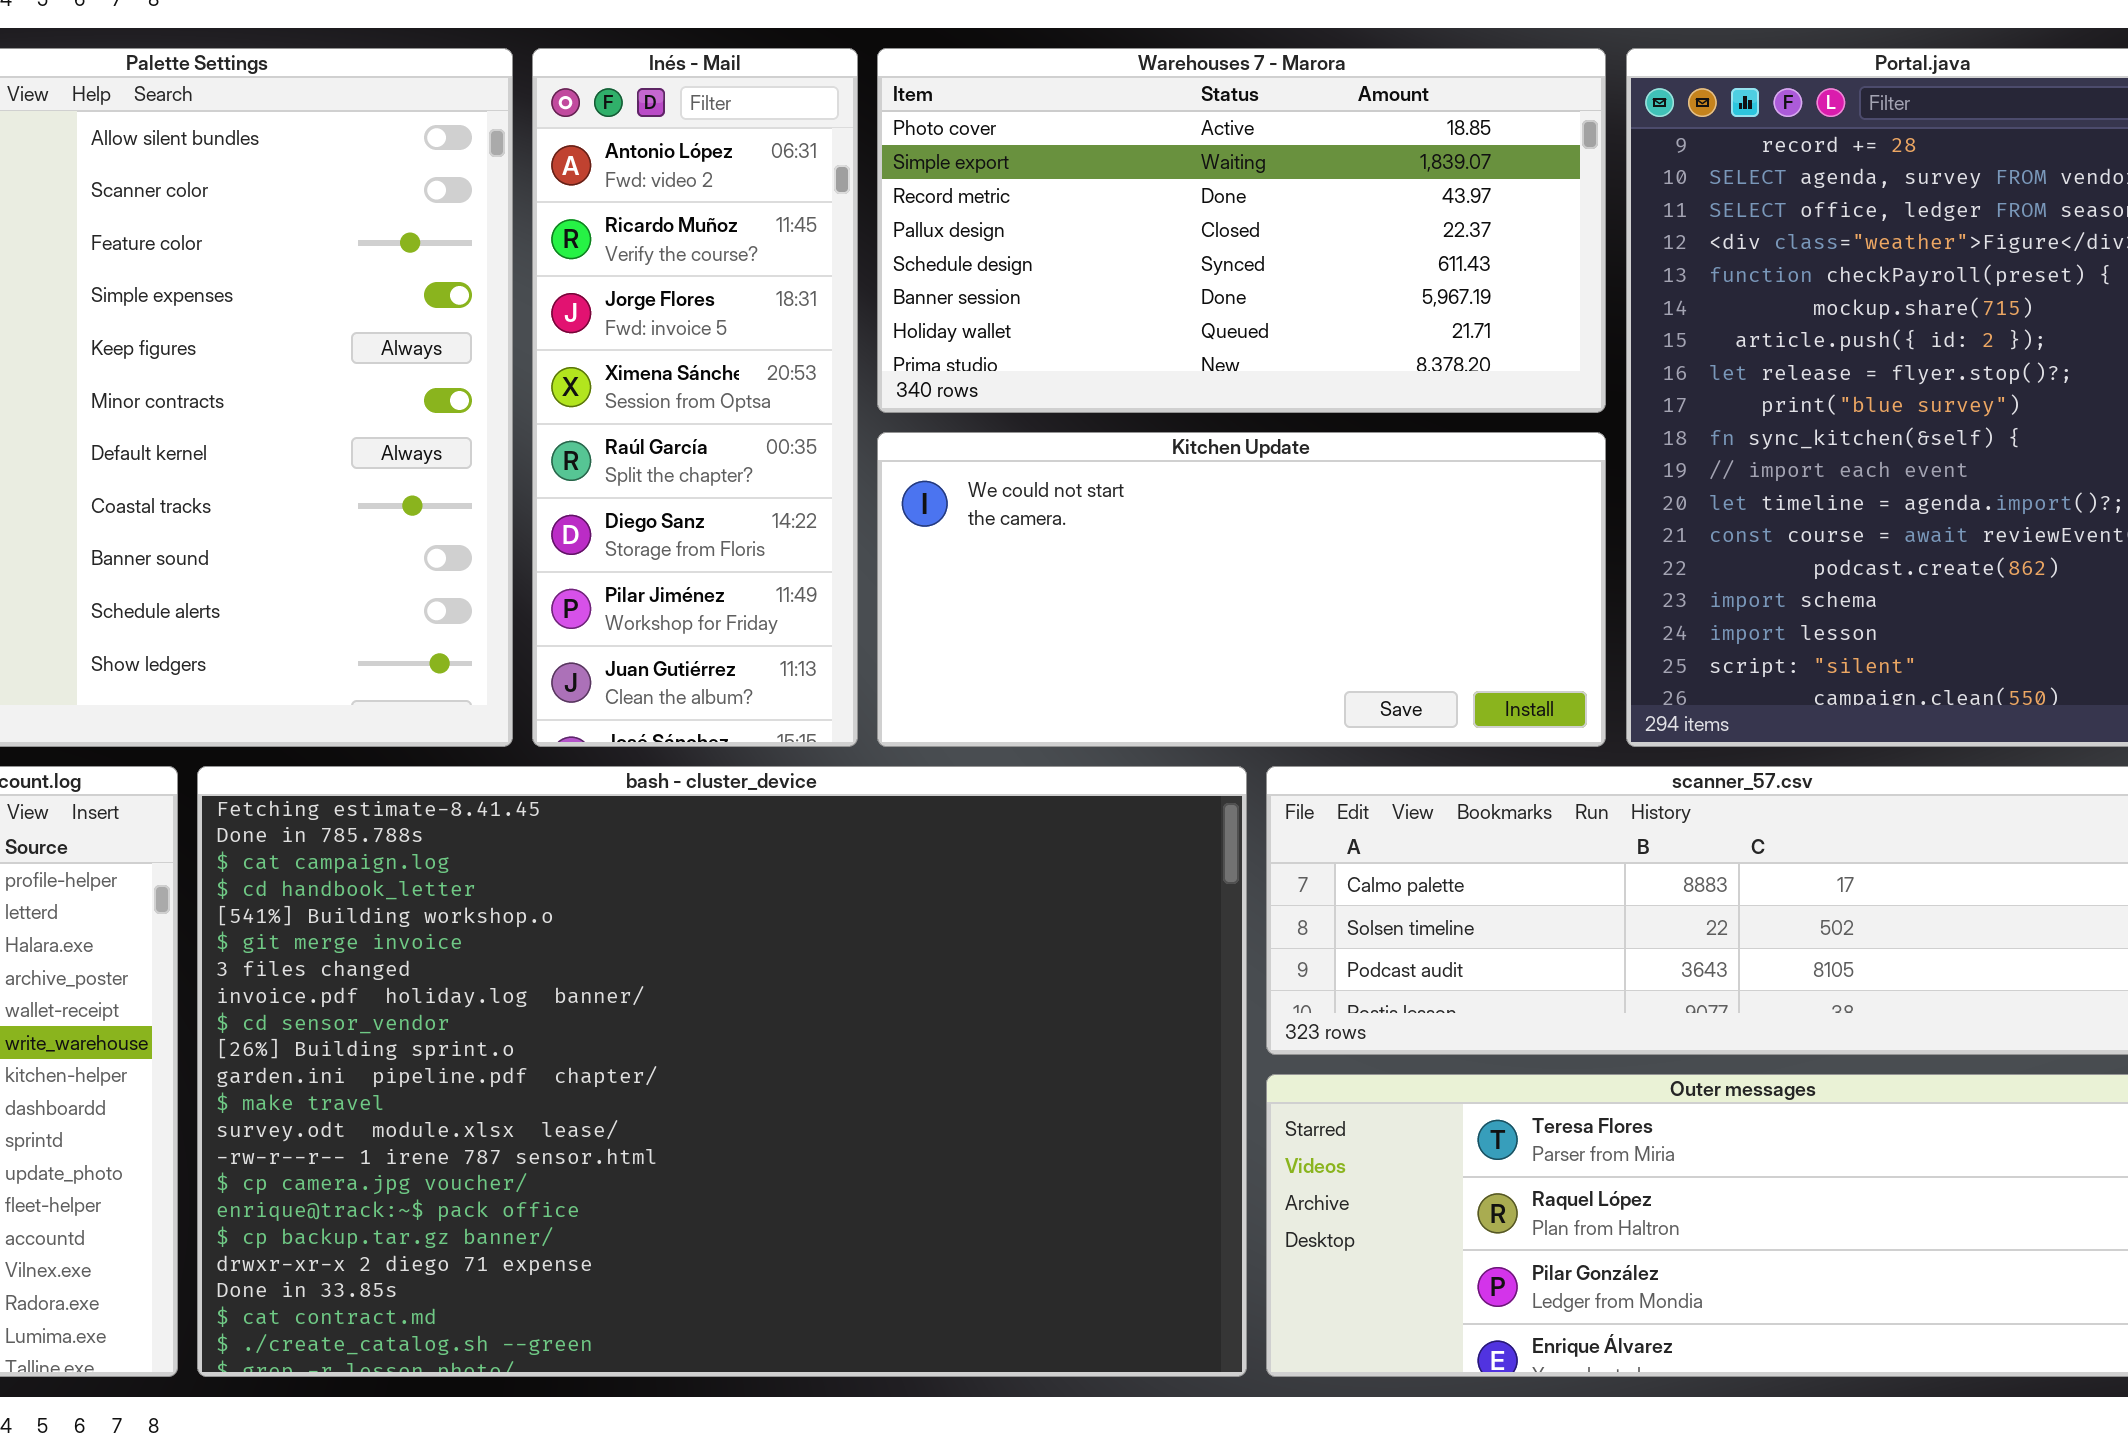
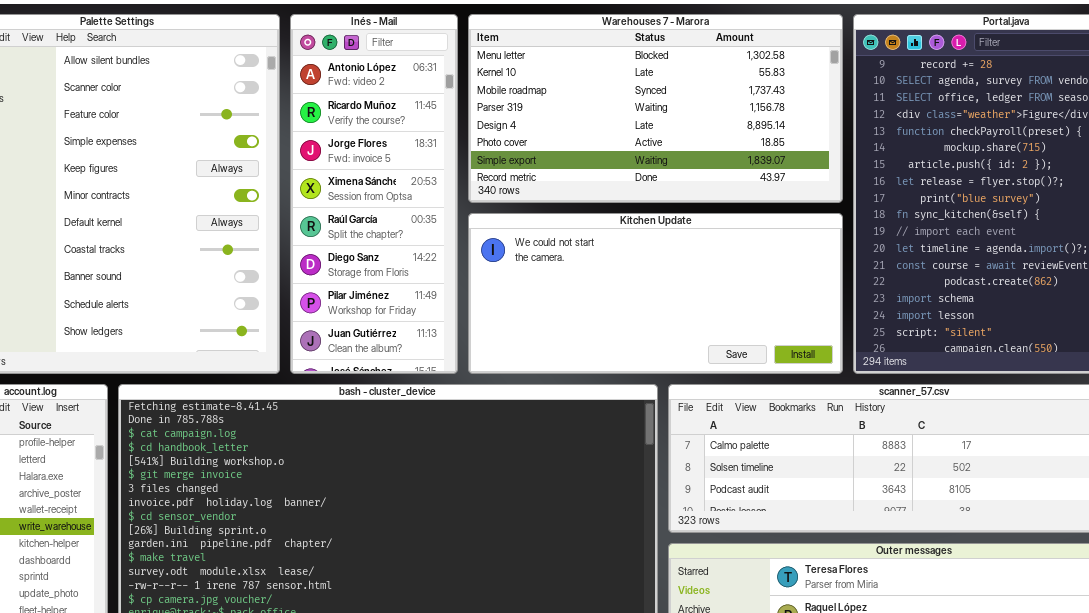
Warehouses 7 - Marora: [877,48,1606,413] -> [468,14,843,203], scrolled up 5 rows

